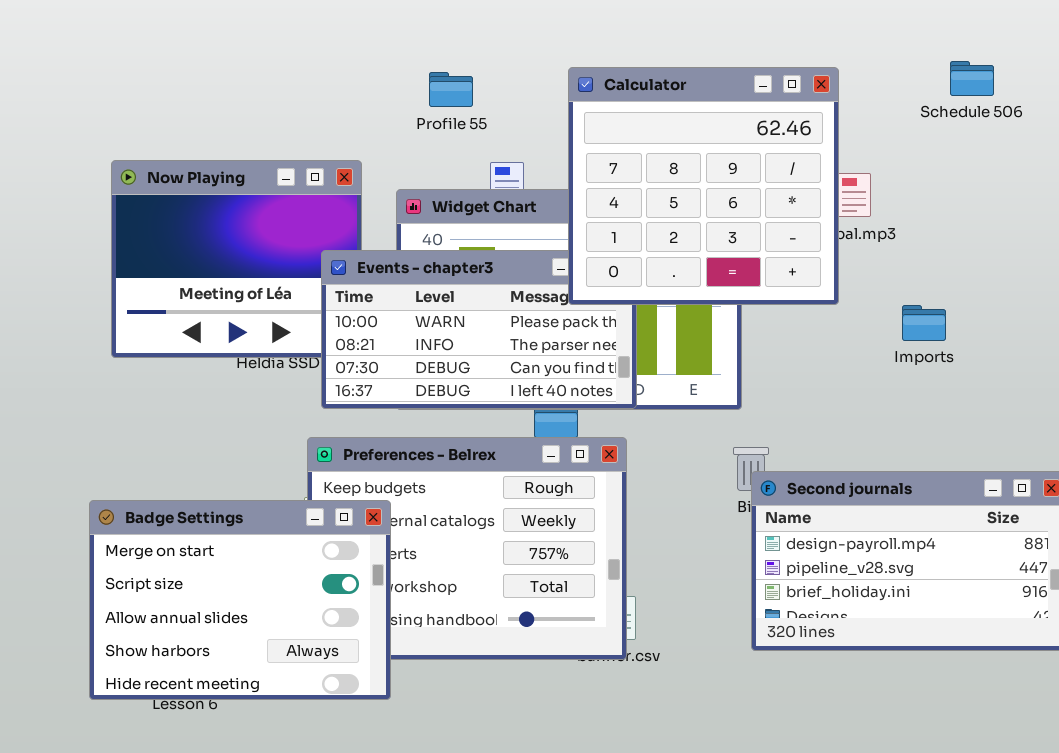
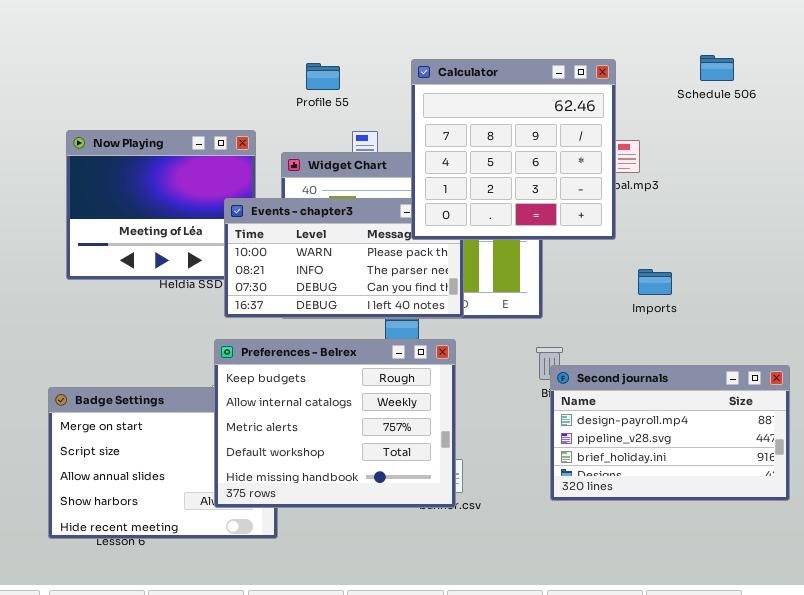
Imports: [902,305,946,341] -> [638,269,672,295], moved
Preferences - Belrex: [307,437,627,660] -> [214,339,456,508], raised

